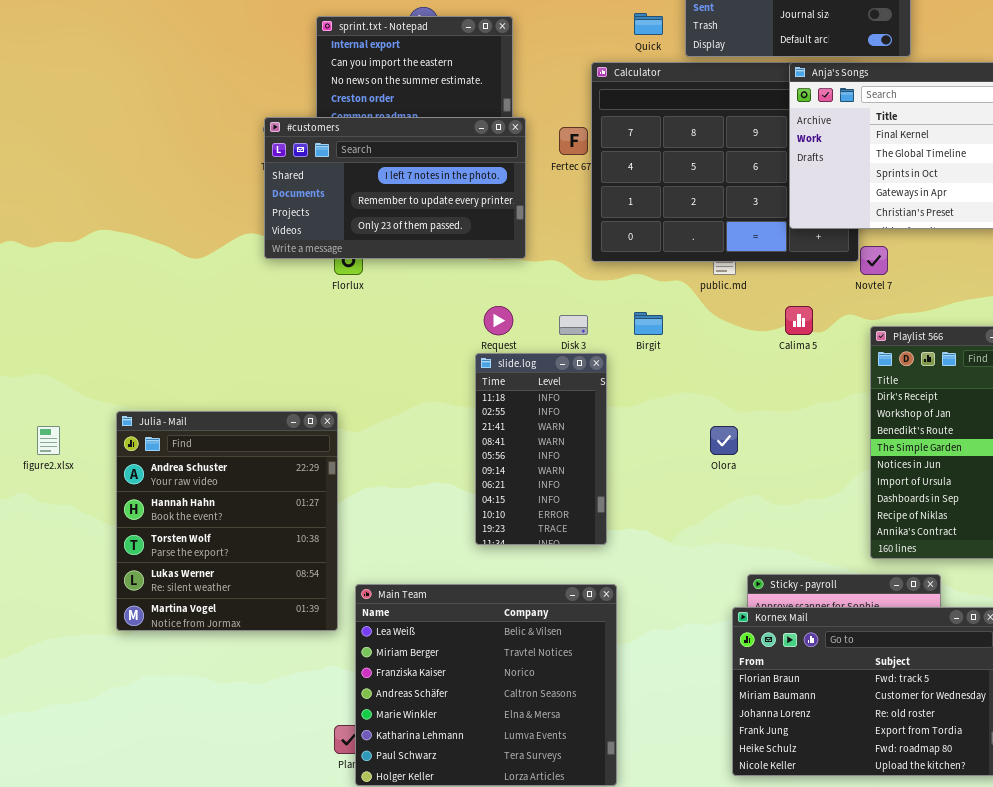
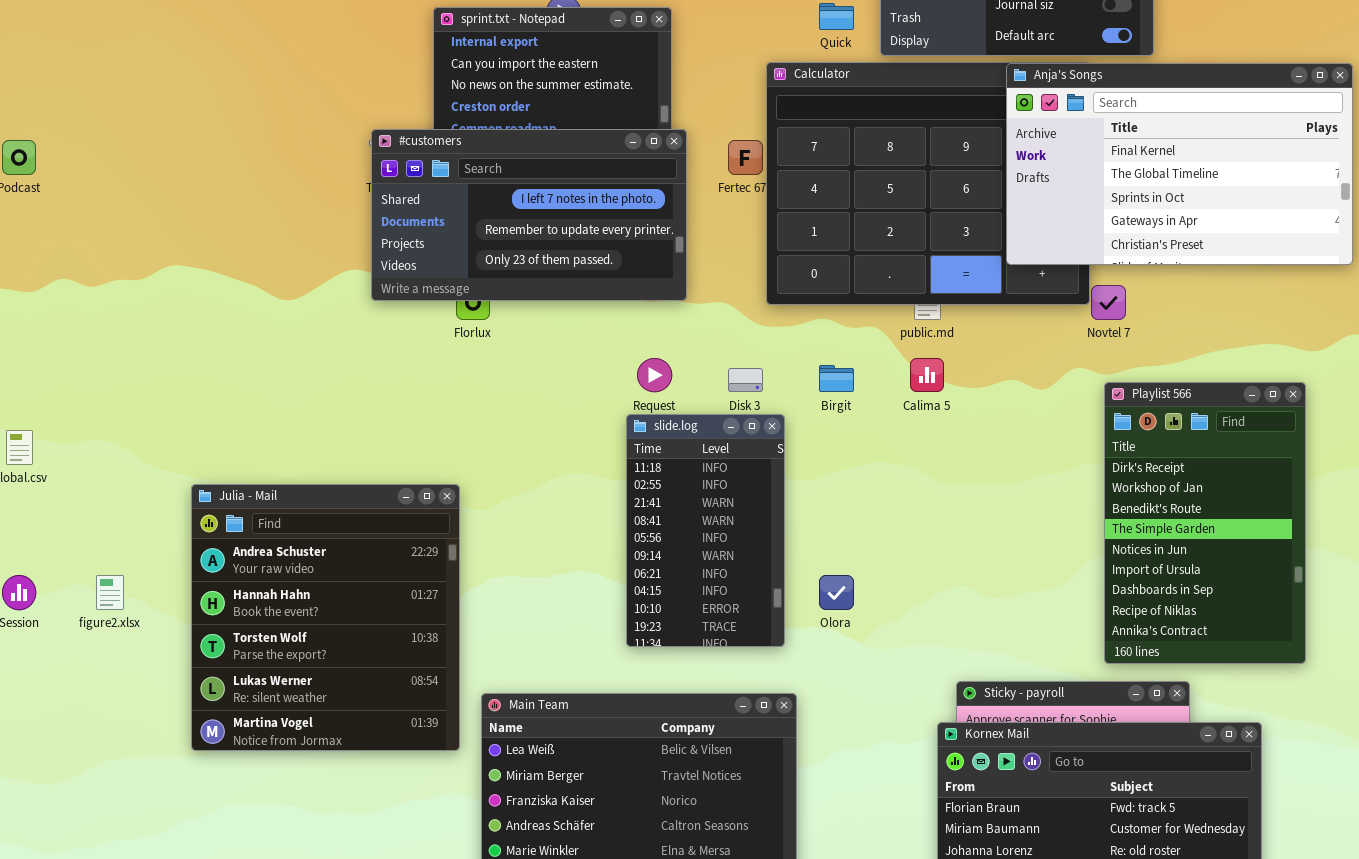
Calima 5: [785,306,813,335] -> [910,358,944,392], moved
figure2.xlsx: [37,426,60,455] -> [96,575,124,610], moved
Olora: [710,426,738,455] -> [819,575,854,610], moved

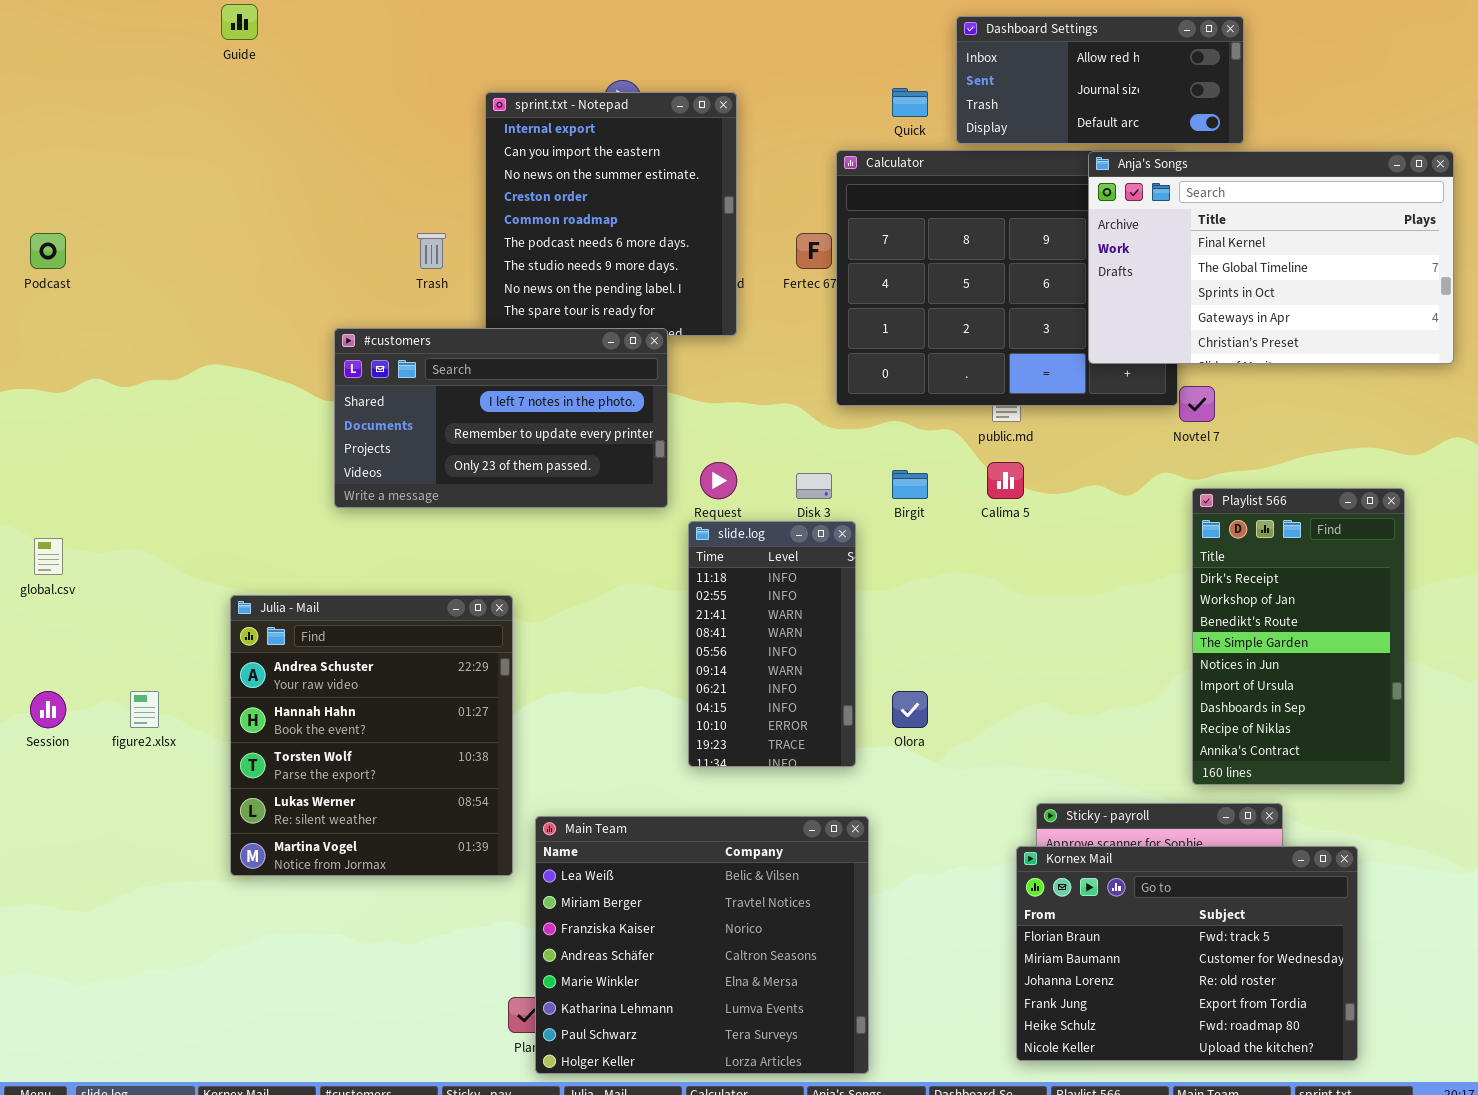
#customers: [371,129,687,301] -> [334,328,668,508], moved

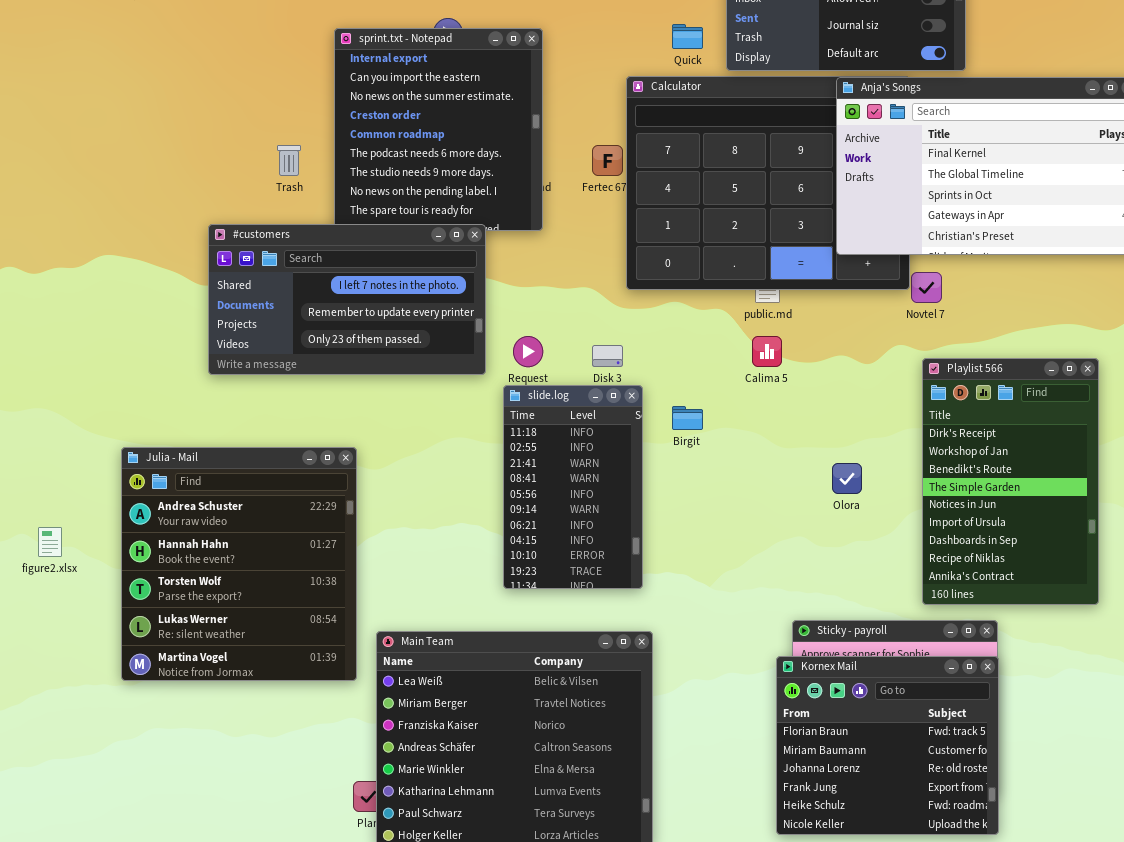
Birgit: [892,470,928,499] -> [672,406,703,430], moved
Olora: [892,691,928,728] -> [832,463,862,494], moved
Kornex Mail: [1016,846,1358,1061] -> [776,656,999,835], resized

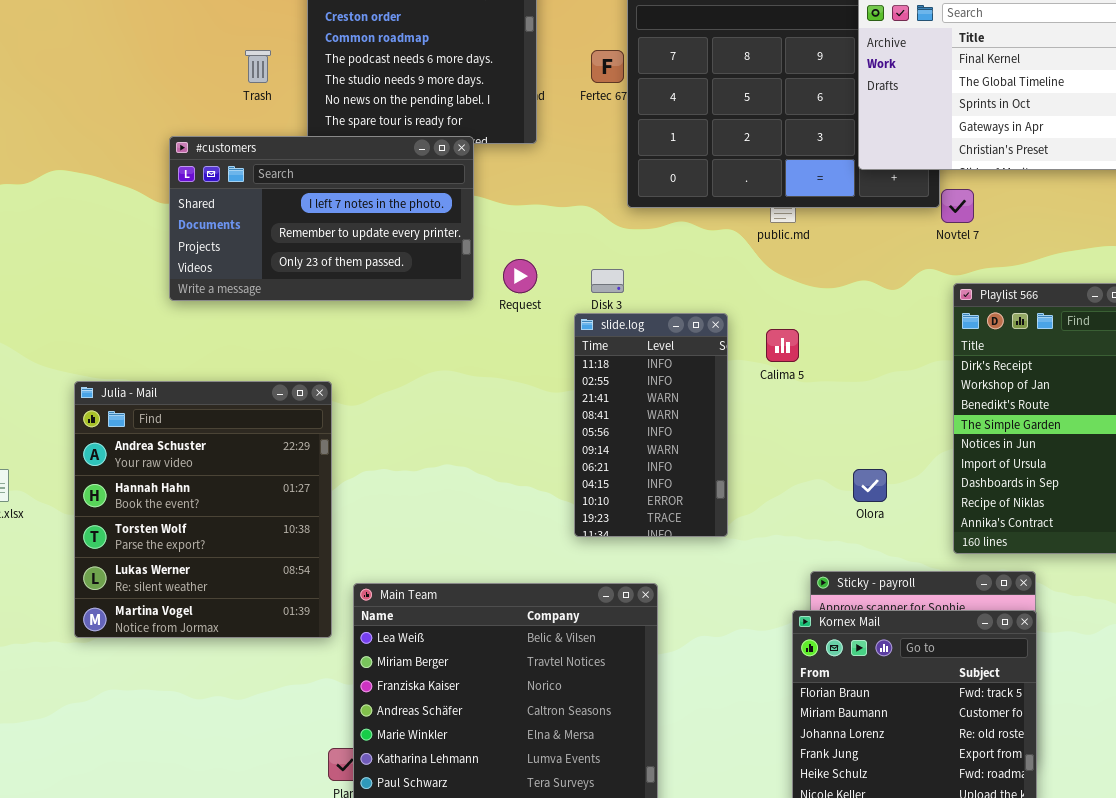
Calima 5: [752,336,782,367] -> [766,329,799,362], moved
slide.log: [503,385,643,589] -> [574,313,728,537], moved
Olora: [832,463,862,494] -> [853,469,887,502], moved

